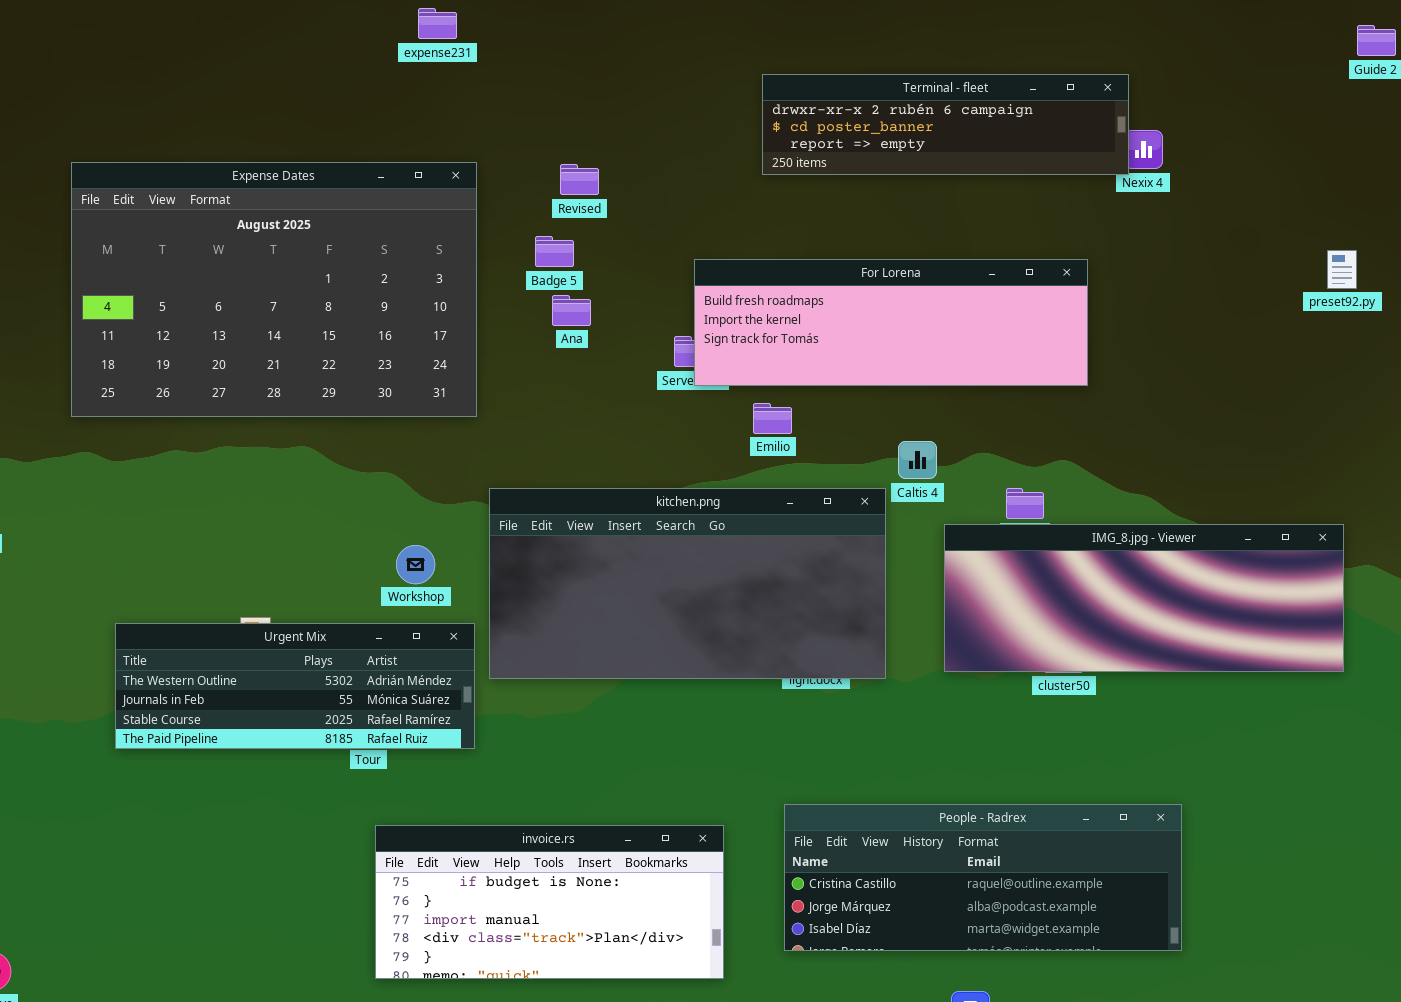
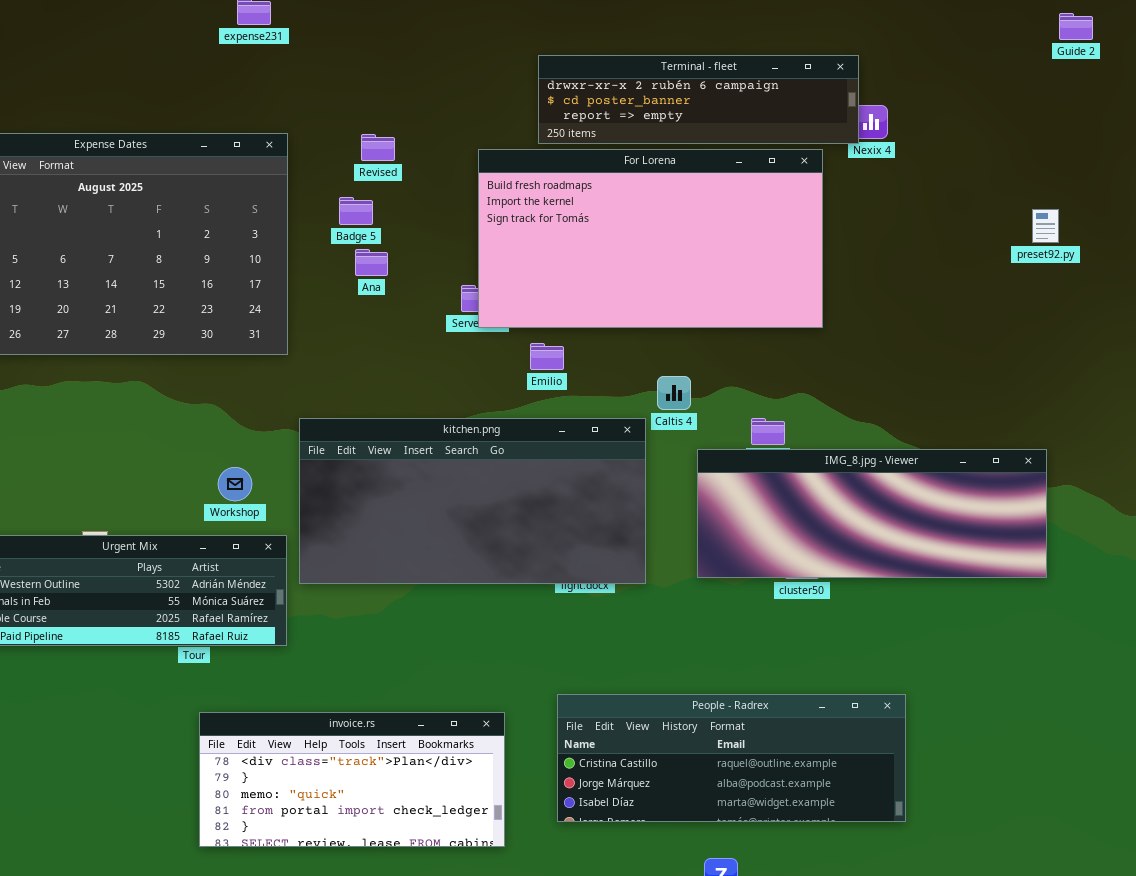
For Lorena: [694,259,1088,386] -> [478,149,823,328], resized
invoice.rs: [375,825,724,979] -> [199,712,505,847], scrolled down 3 rows

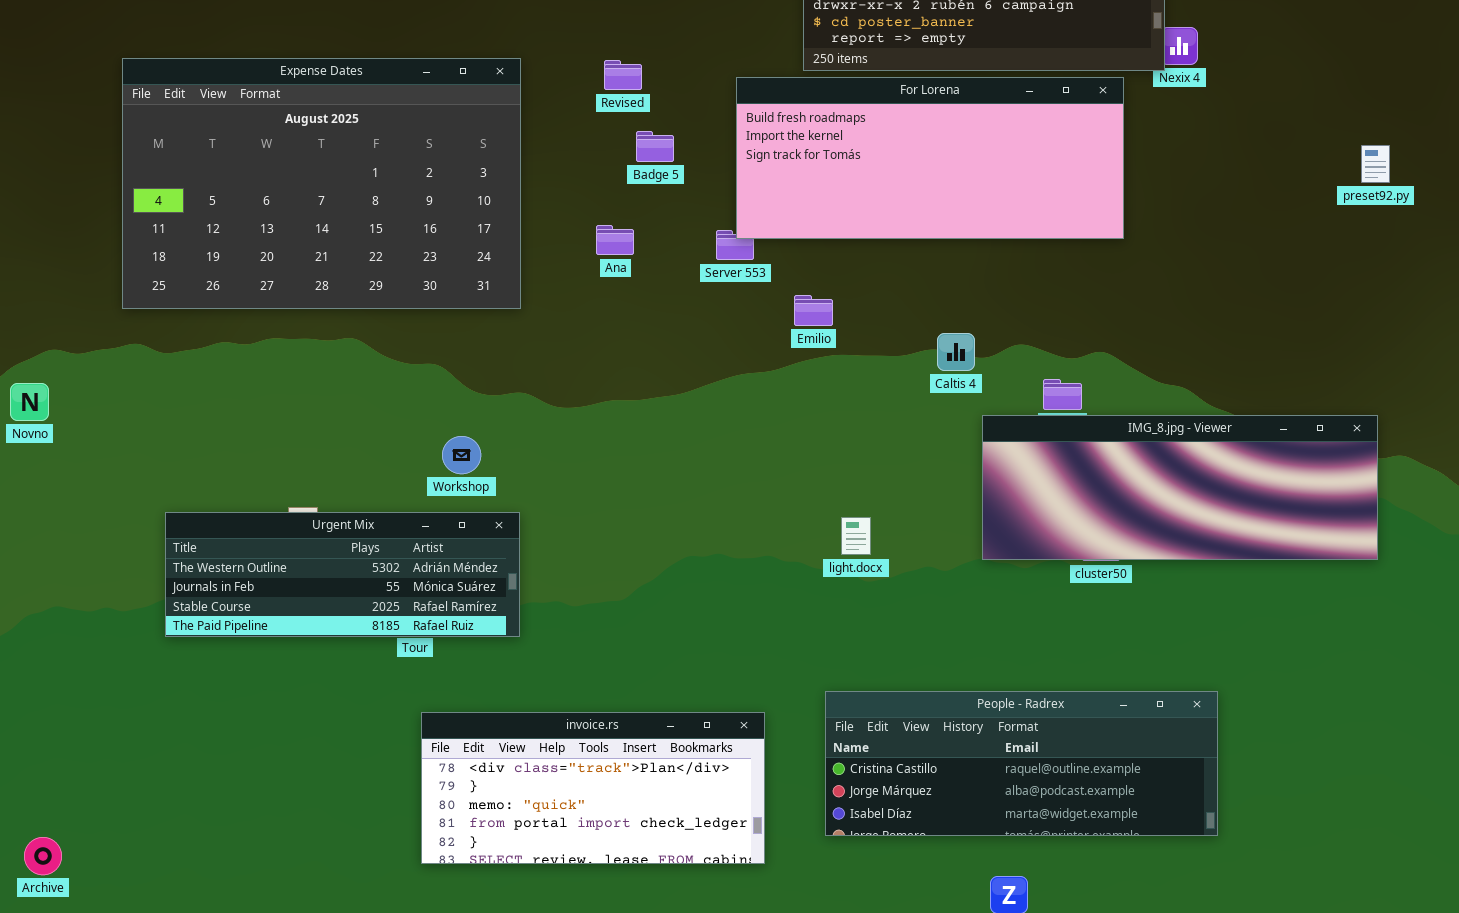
For Lorena: [478,149,823,328] -> [736,77,1124,239], resized
Badge 5: [339,197,373,225] -> [636,131,674,162], moved
Ana: [355,249,388,276] -> [596,225,634,255], moved
kitchen.png: [299,418,646,584] -> none, closed

